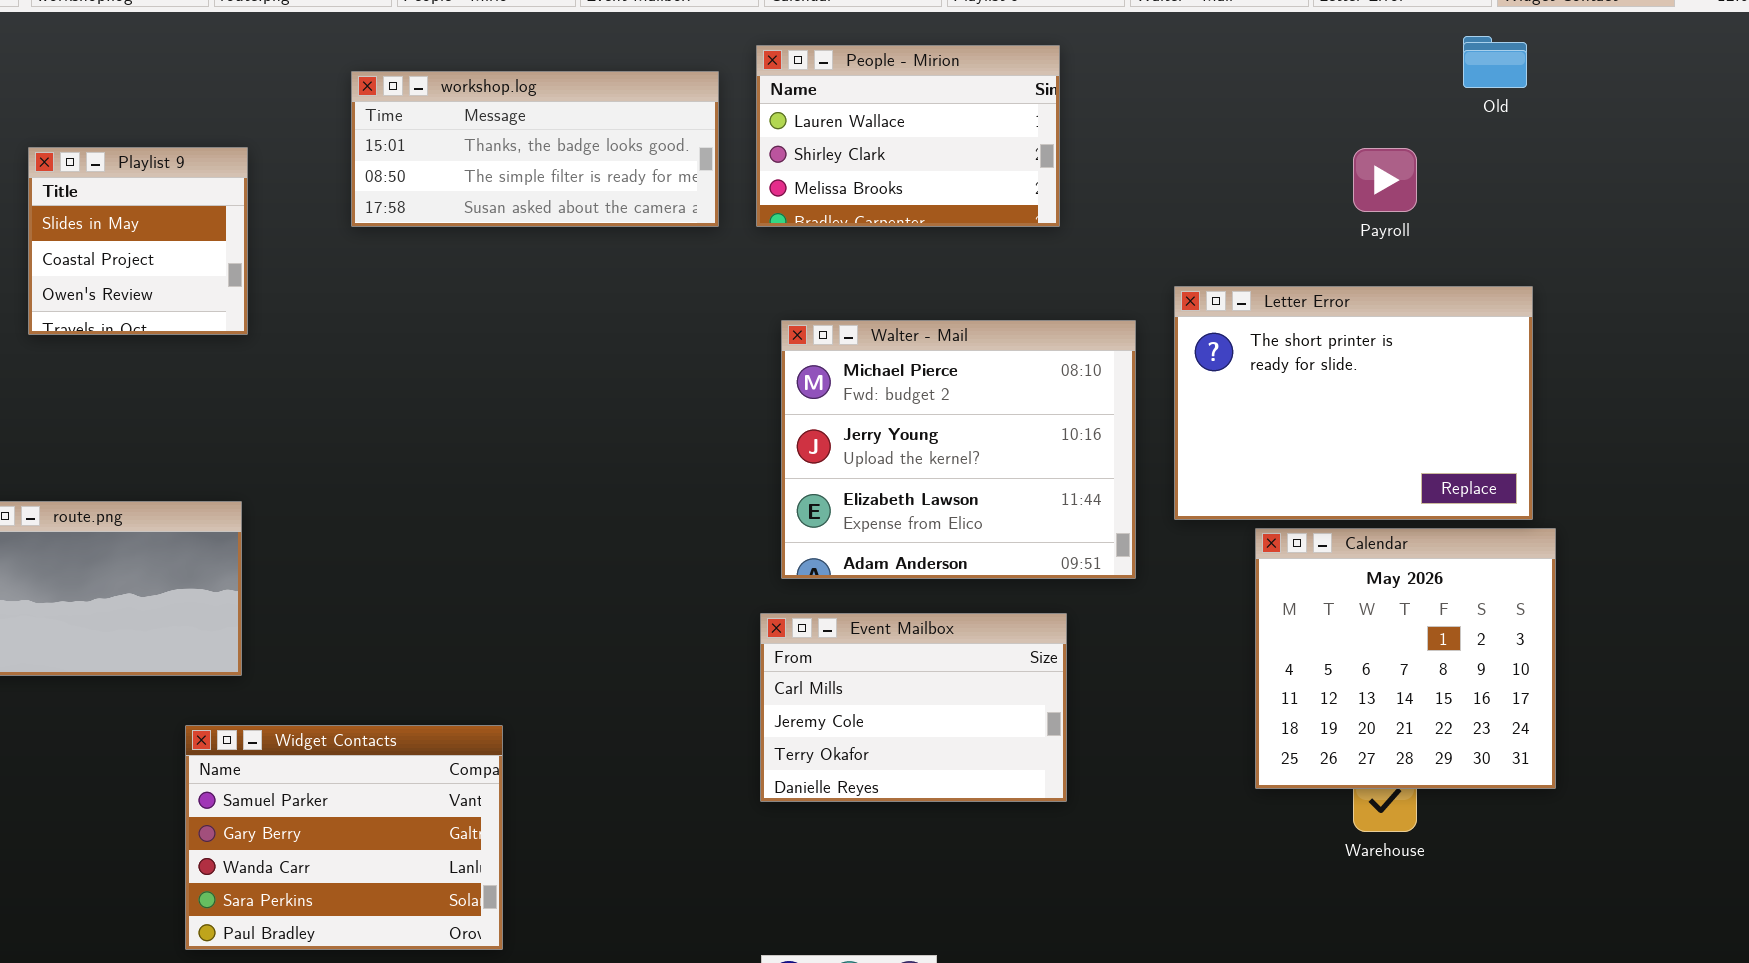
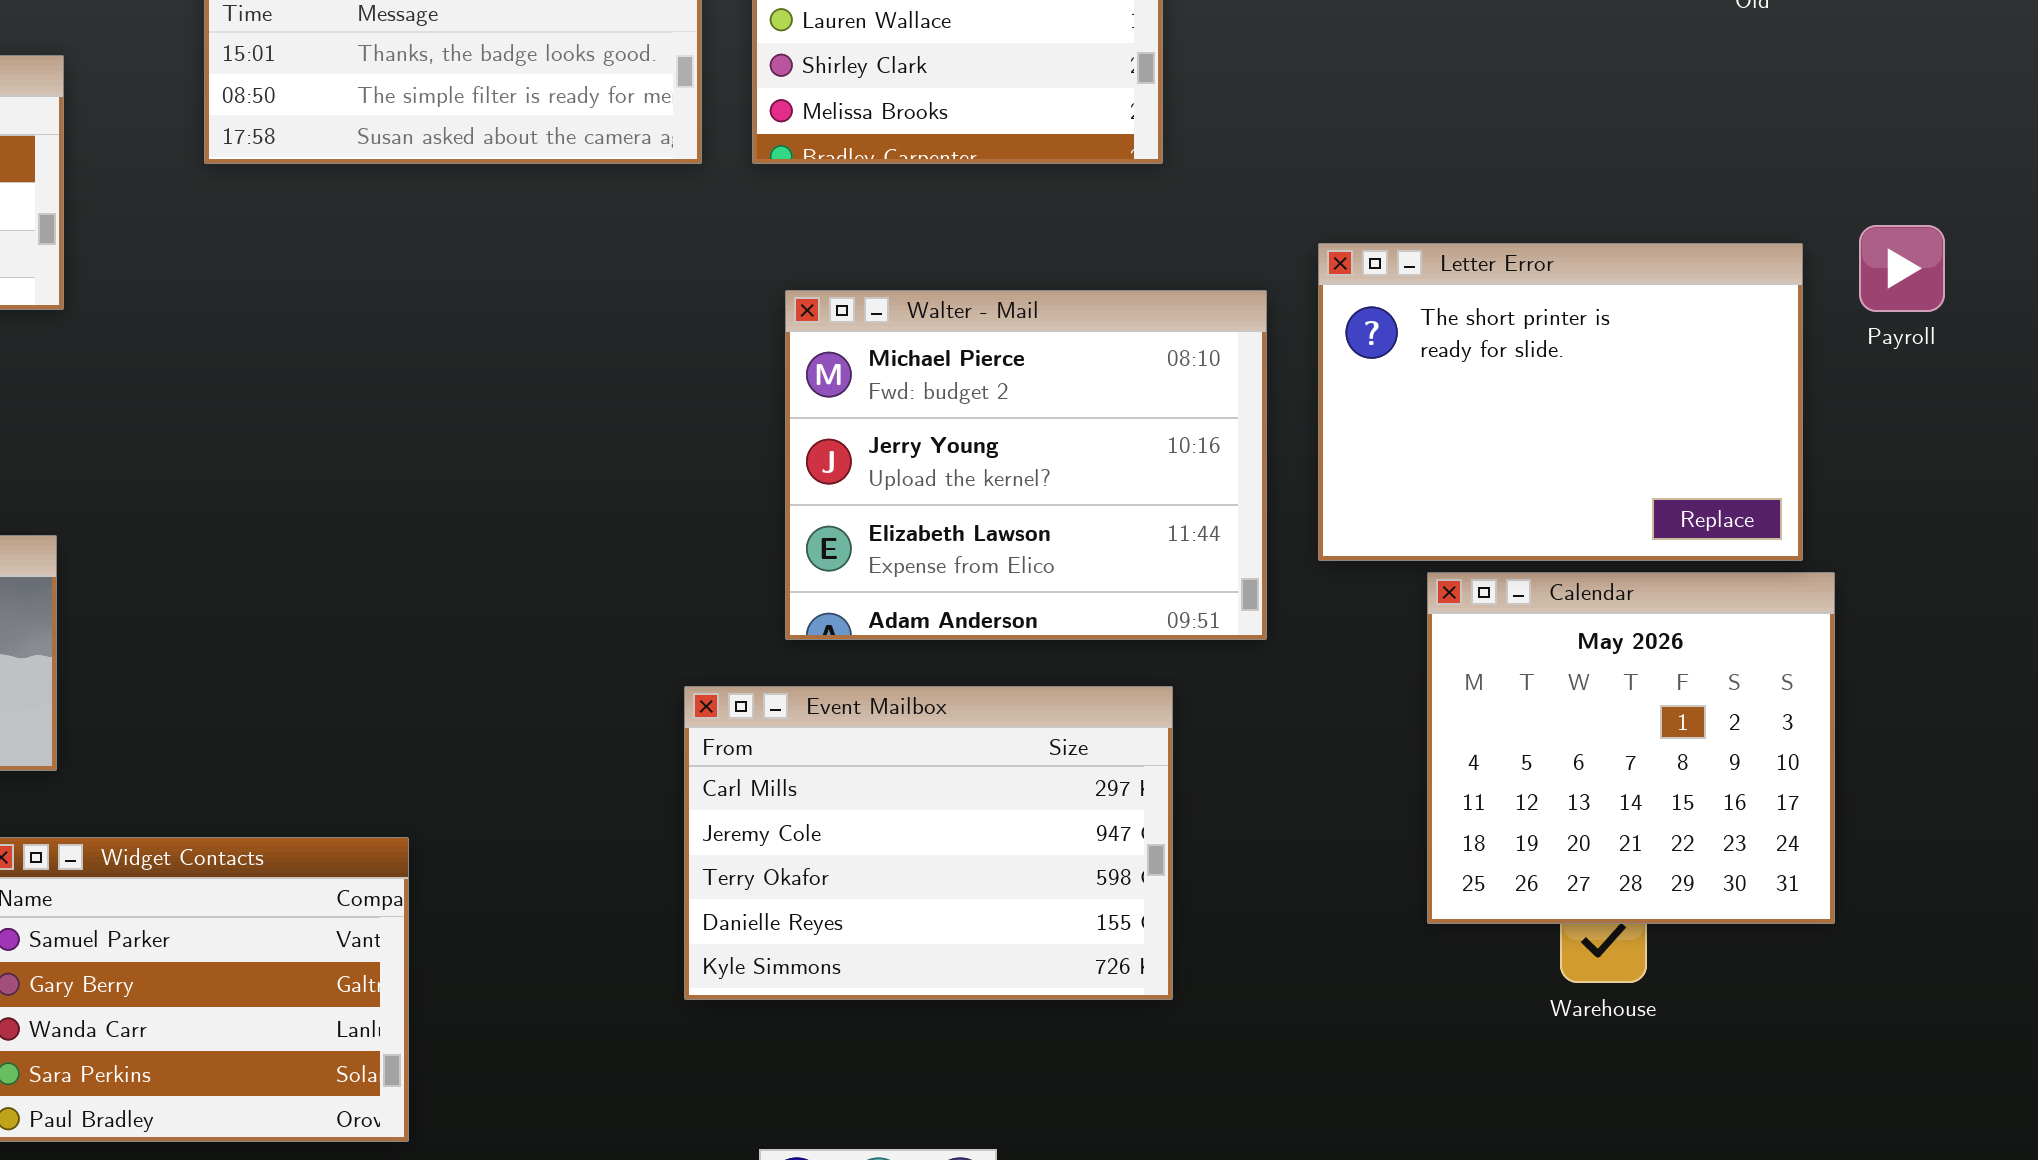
Payroll: [1353,148,1417,212] -> [1859,225,1945,312], moved
Event Mailbox: [760,613,1067,802] -> [684,686,1173,1000], resized

